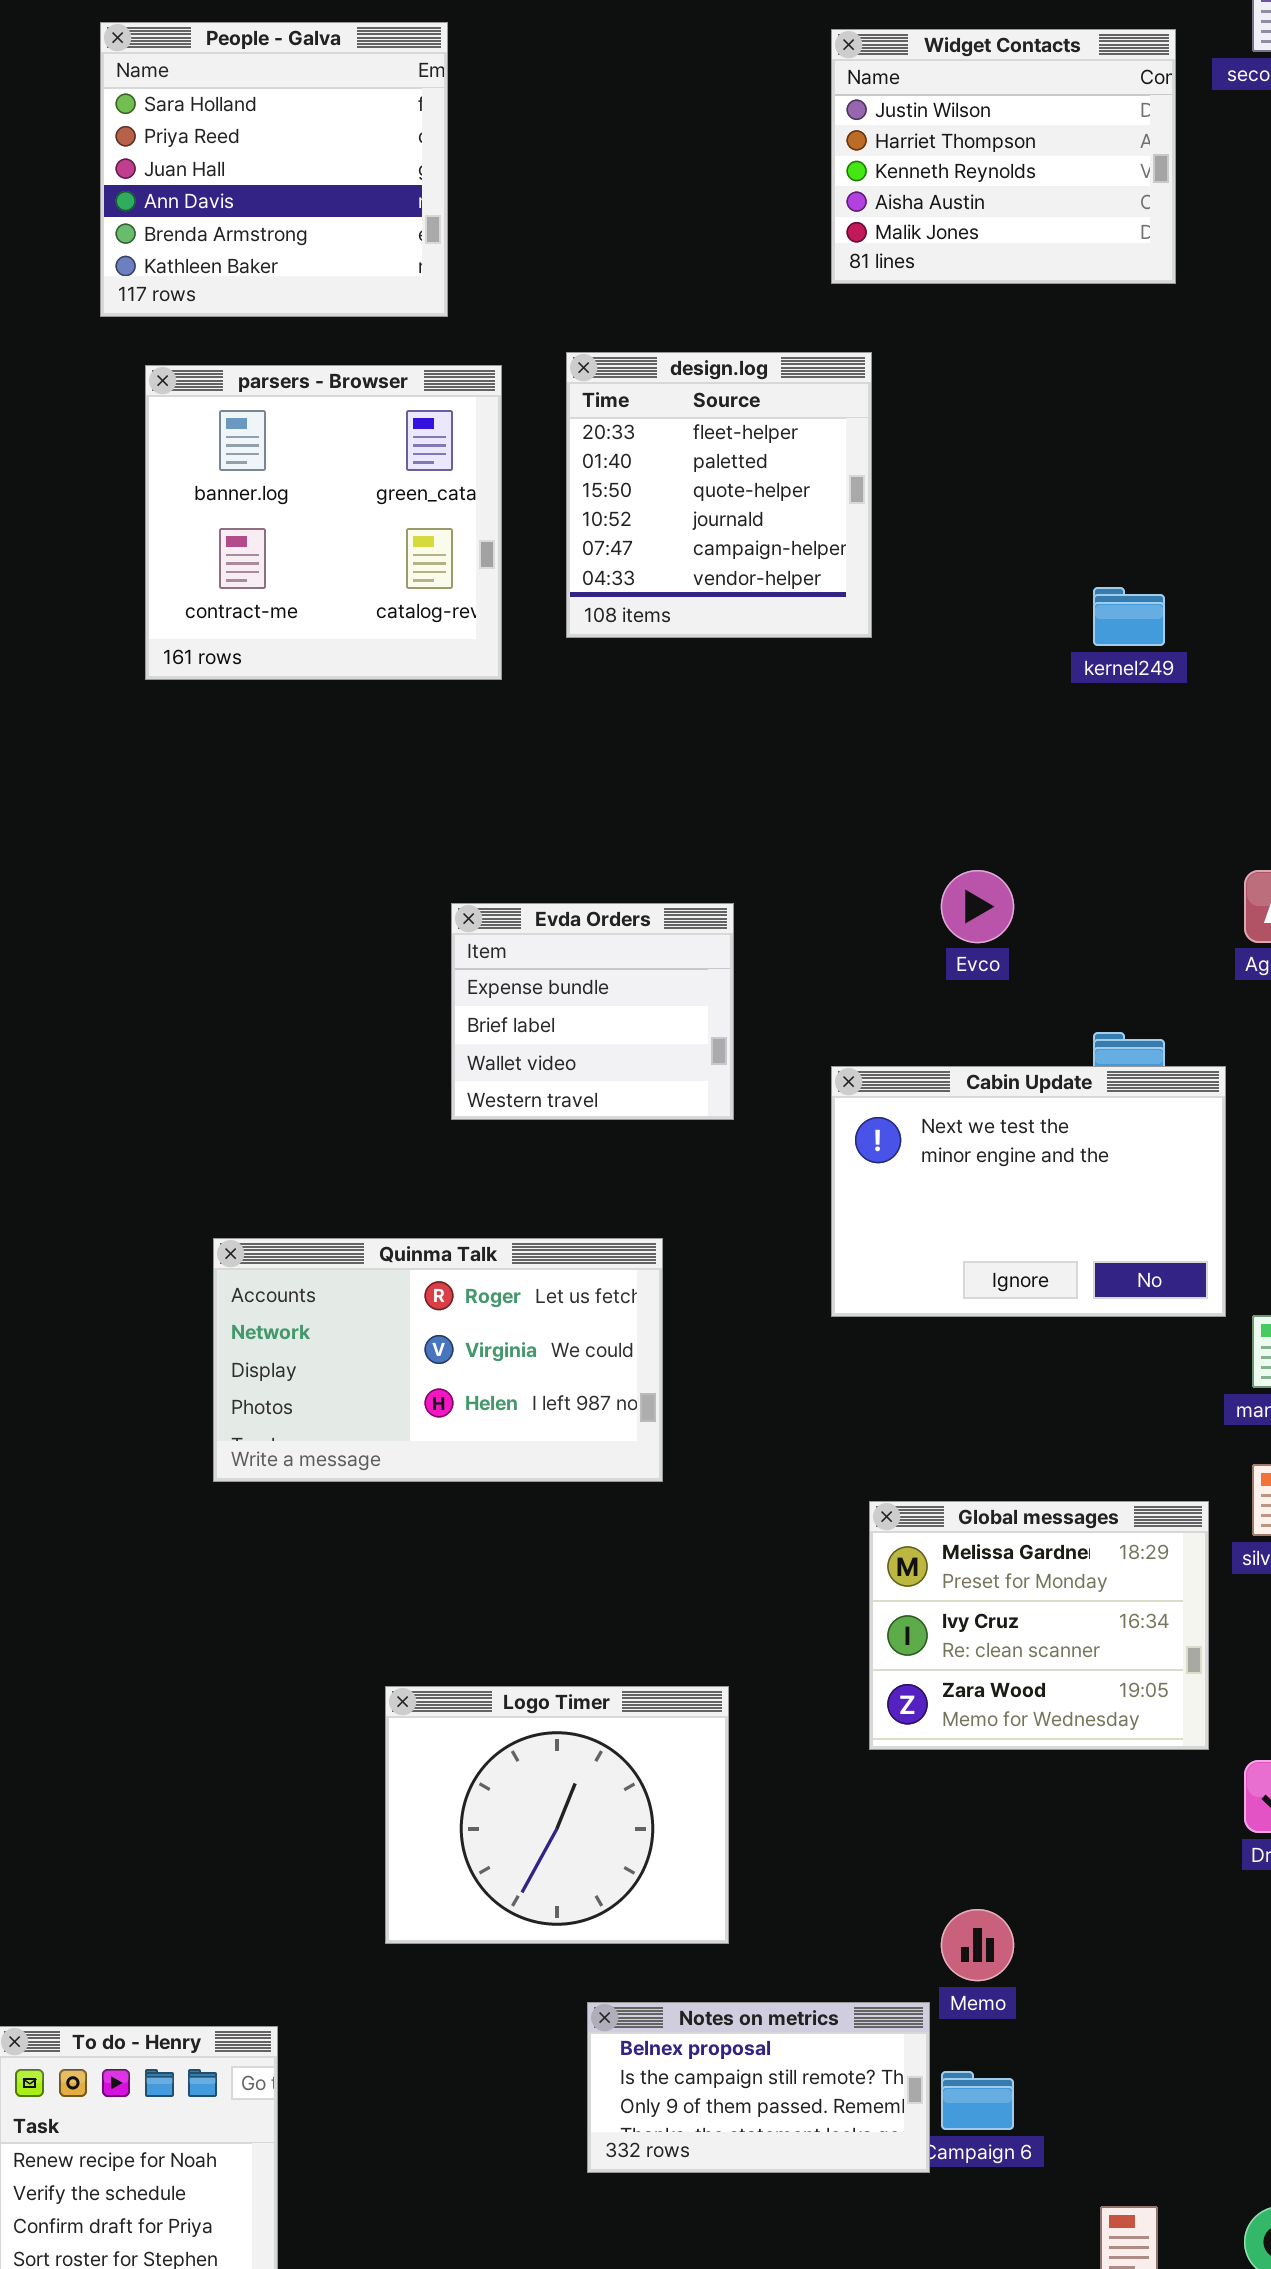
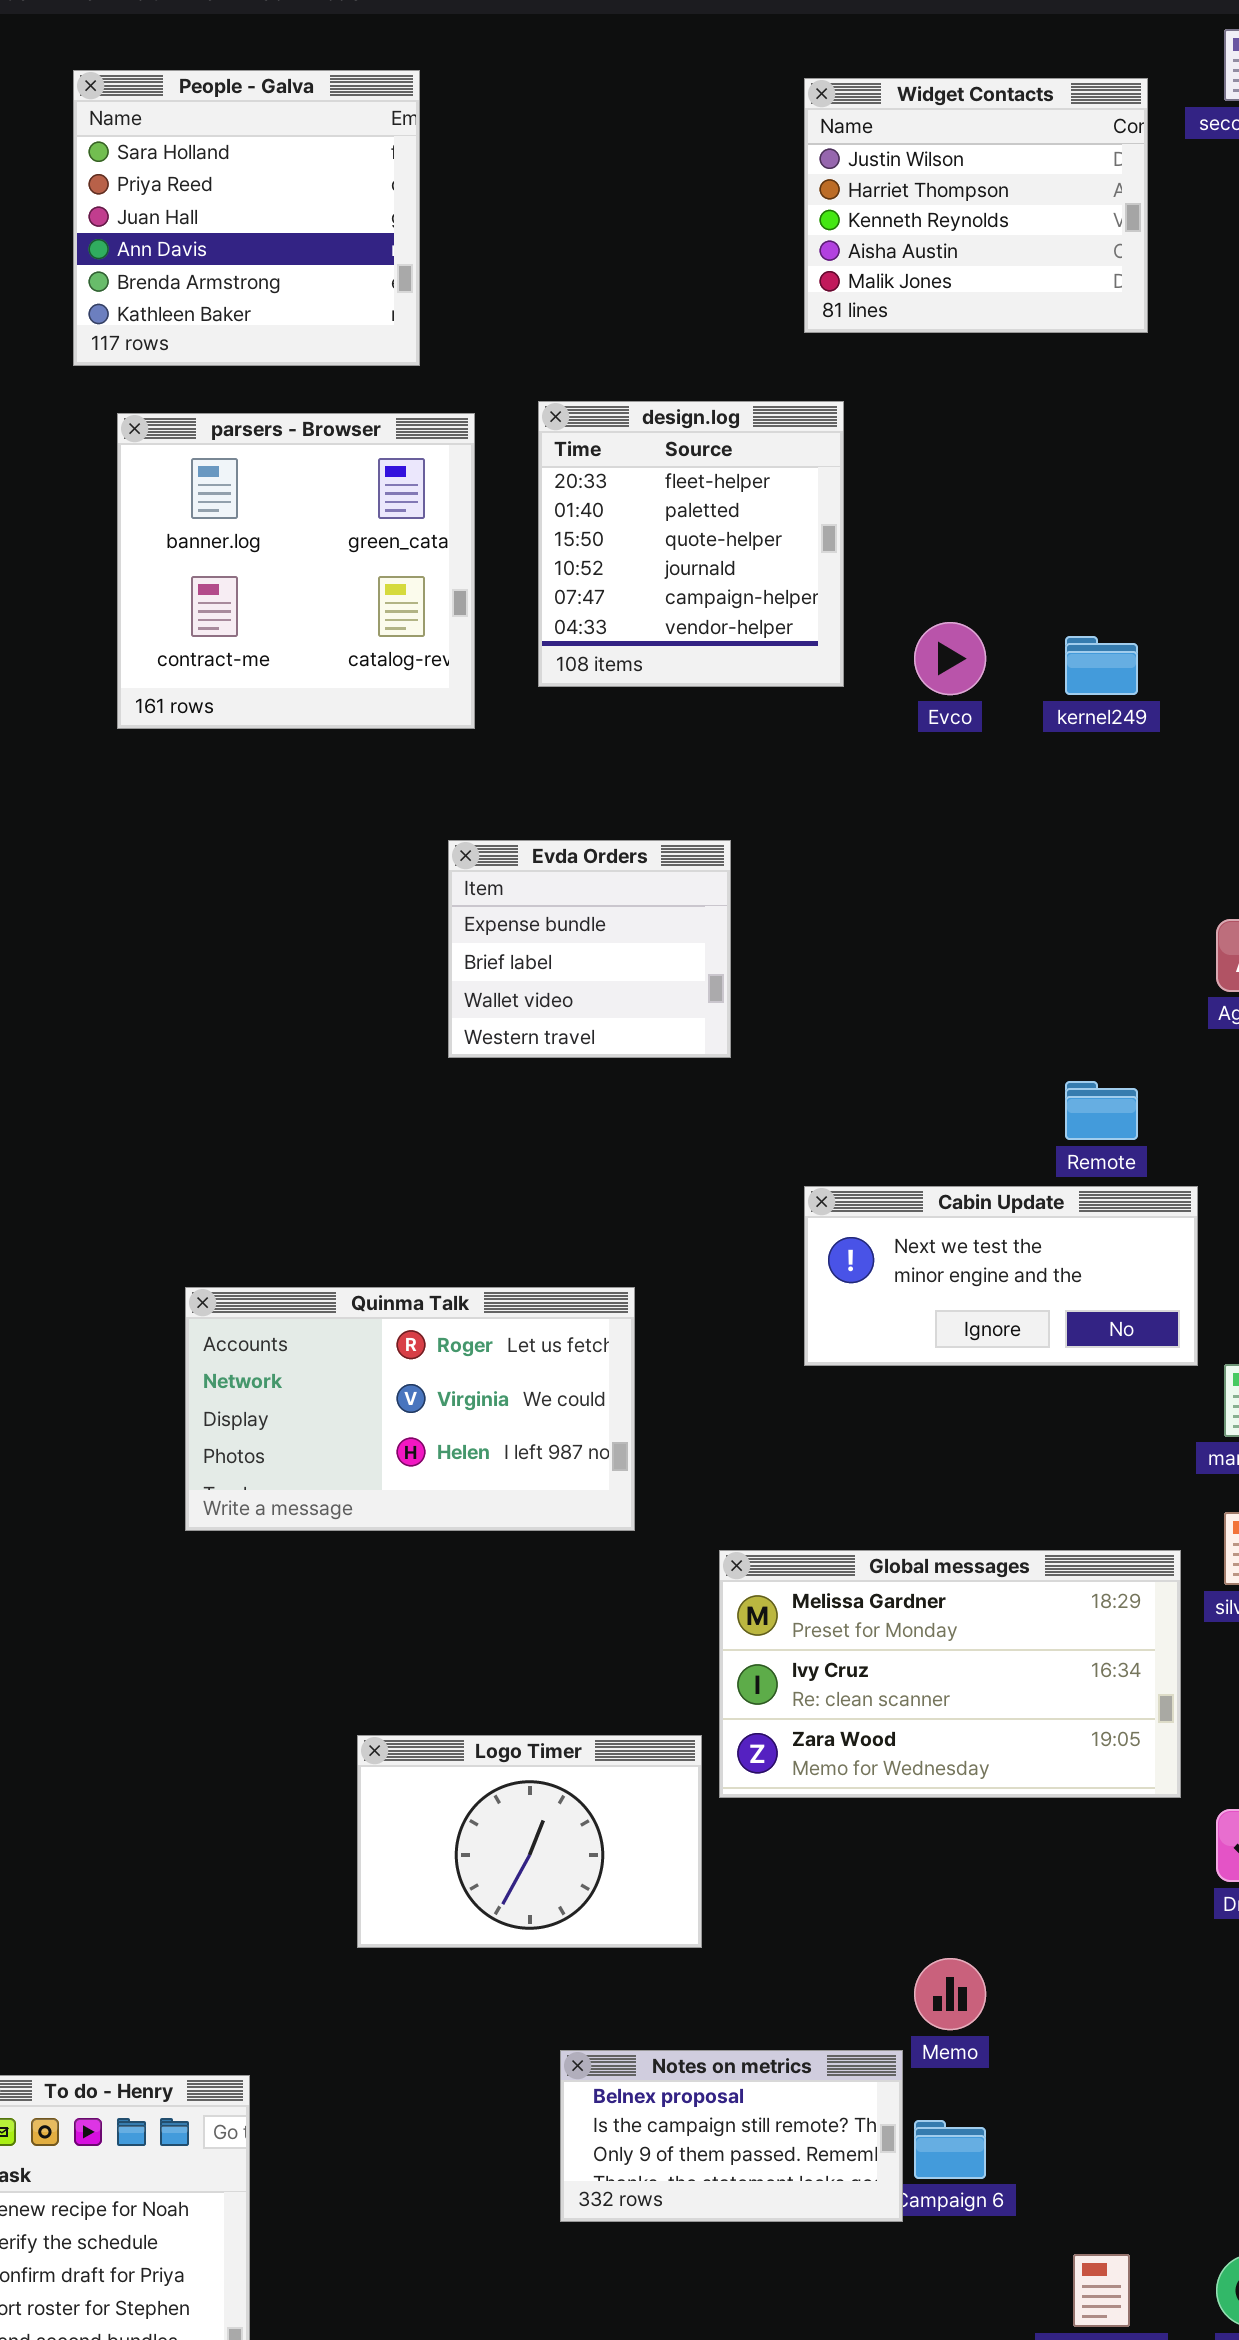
Evco: [941,870,1014,943] -> [914,622,986,695], moved
Evda Orders: [451,903,734,1120] -> [448,840,731,1058], moved
Cabin Update: [831,1066,1226,1317] -> [804,1186,1198,1366], resized
Global messages: [869,1501,1209,1750] -> [719,1550,1181,1798], resized
Logo Timer: [385,1686,729,1944] -> [357,1735,702,1948], resized

